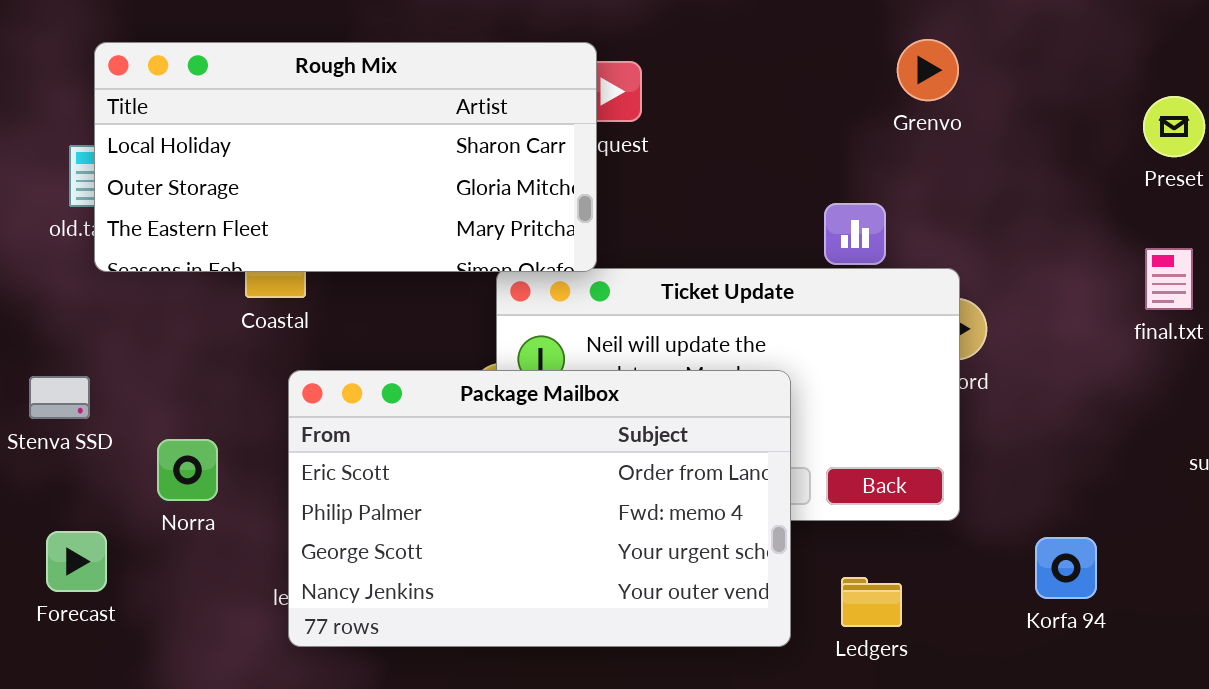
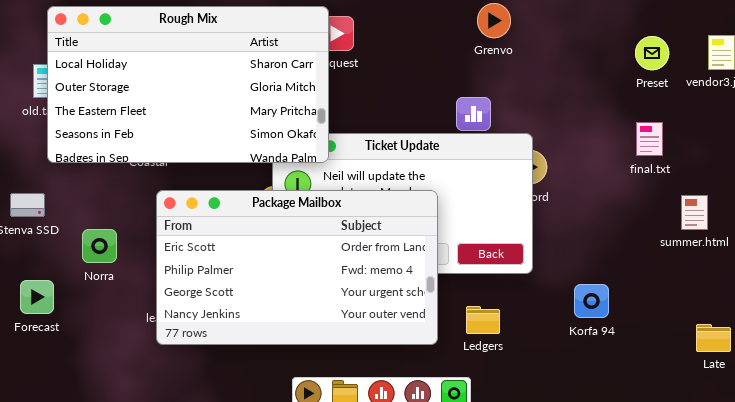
Grenvo: [897,39,959,101] -> [477,3,511,38], moved
Rough Mix: [94,42,597,272] -> [47,6,329,163], resized

